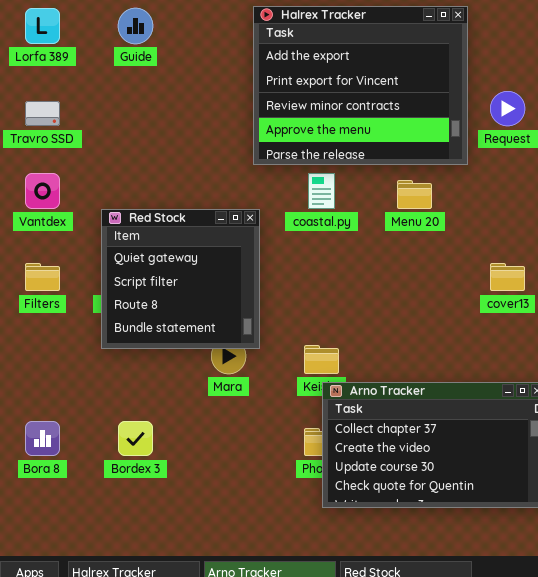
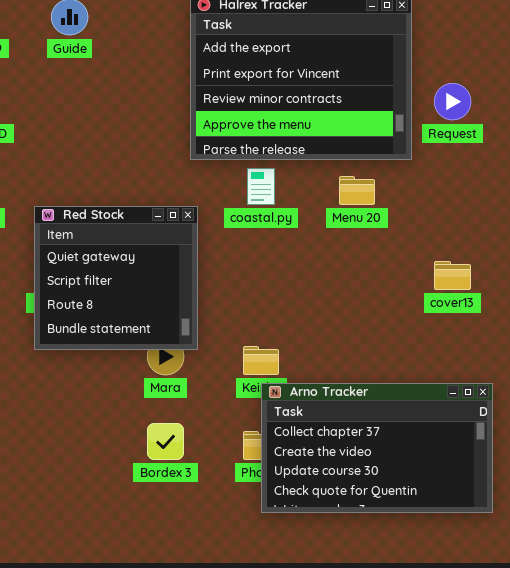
Bordex 3: [118,421,153,456] -> [147,423,184,460], moved

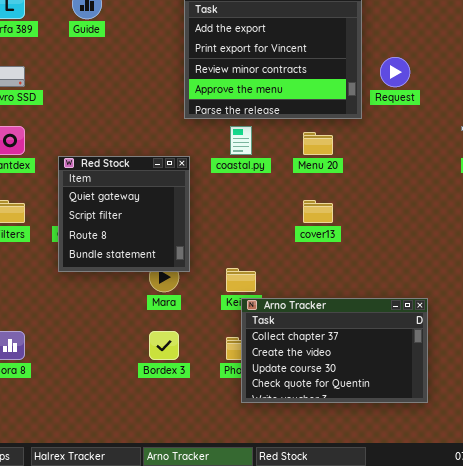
cover13: [434,261,471,290] -> [303,200,333,223], moved

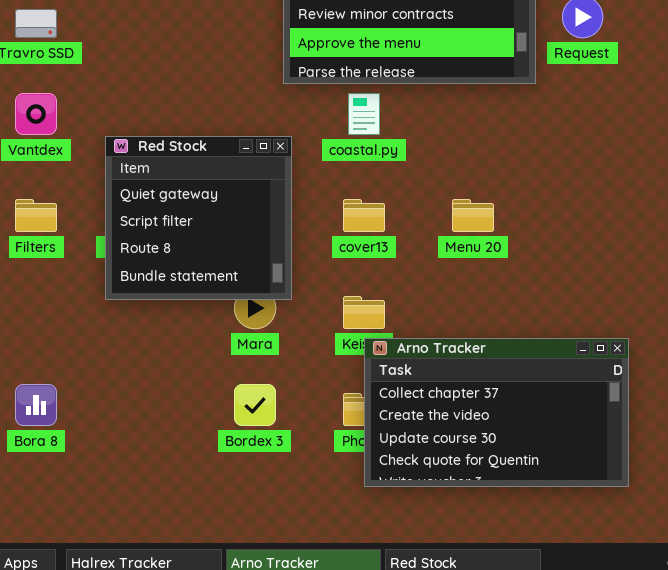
Menu 20: [303,132,333,155] -> [452,199,494,232], moved
cover13: [303,200,333,223] -> [343,199,385,232], moved

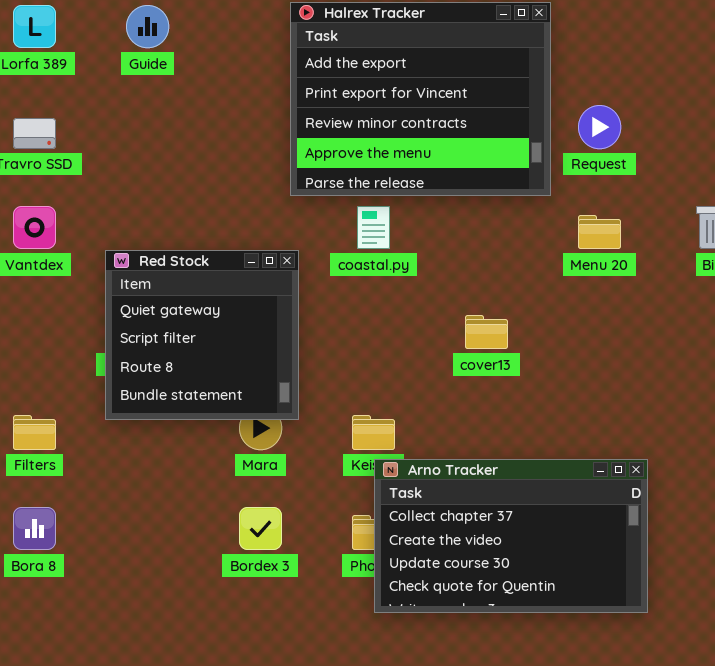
Filters: [15,199,57,232] -> [13,415,56,450], moved
cover13: [343,199,385,232] -> [465,315,508,349], moved
Menu 20: [452,199,494,232] -> [578,215,621,249], moved

